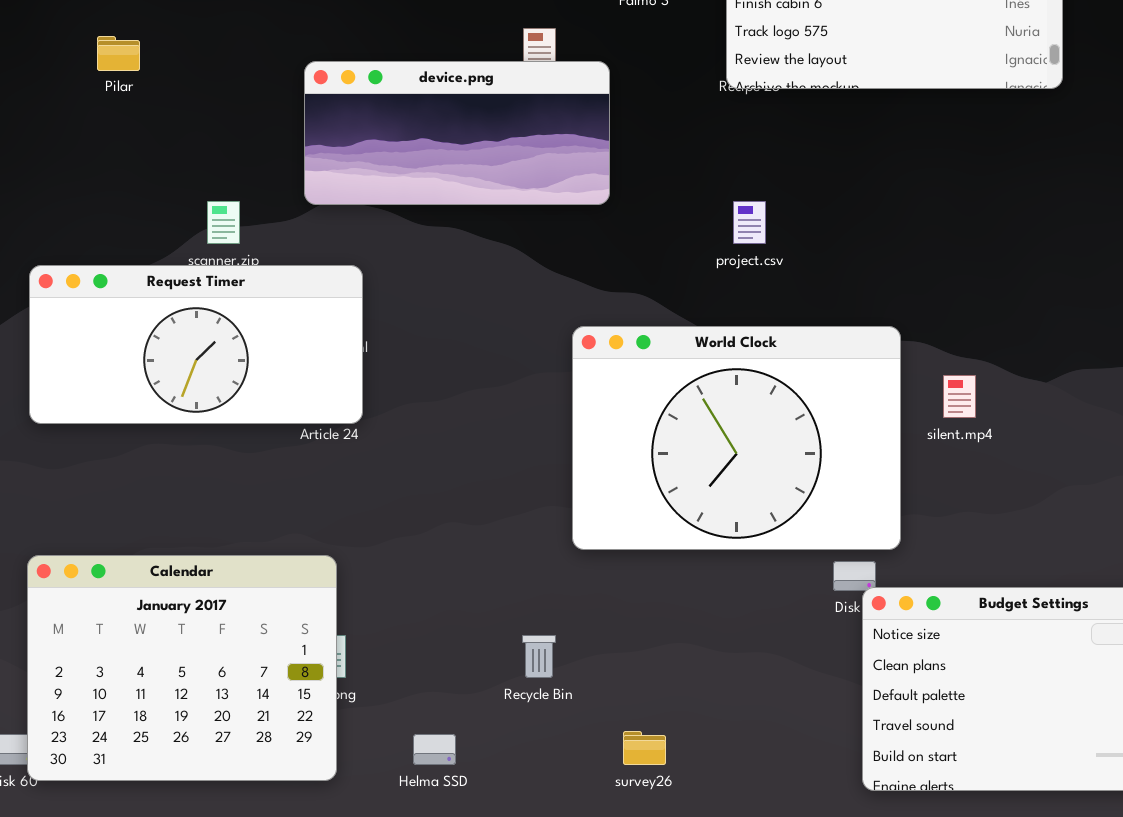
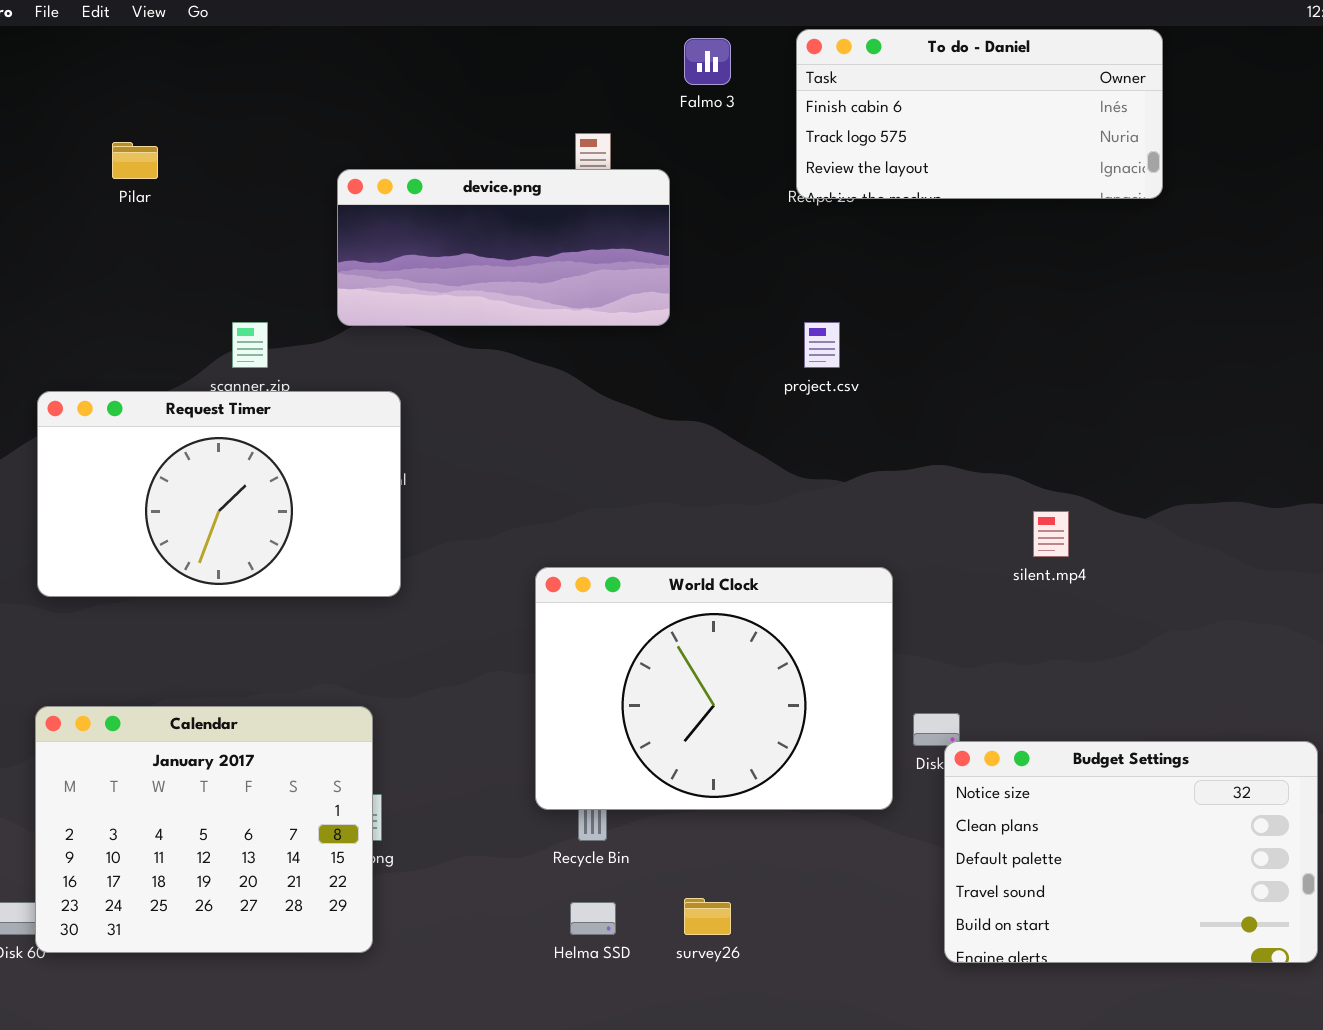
Request Timer: [29,265,363,424] -> [37,391,401,597], resized
World Clock: [572,326,901,550] -> [535,567,893,810], moved
Helma SSD: [413,734,456,765] -> [570,902,616,935], moved

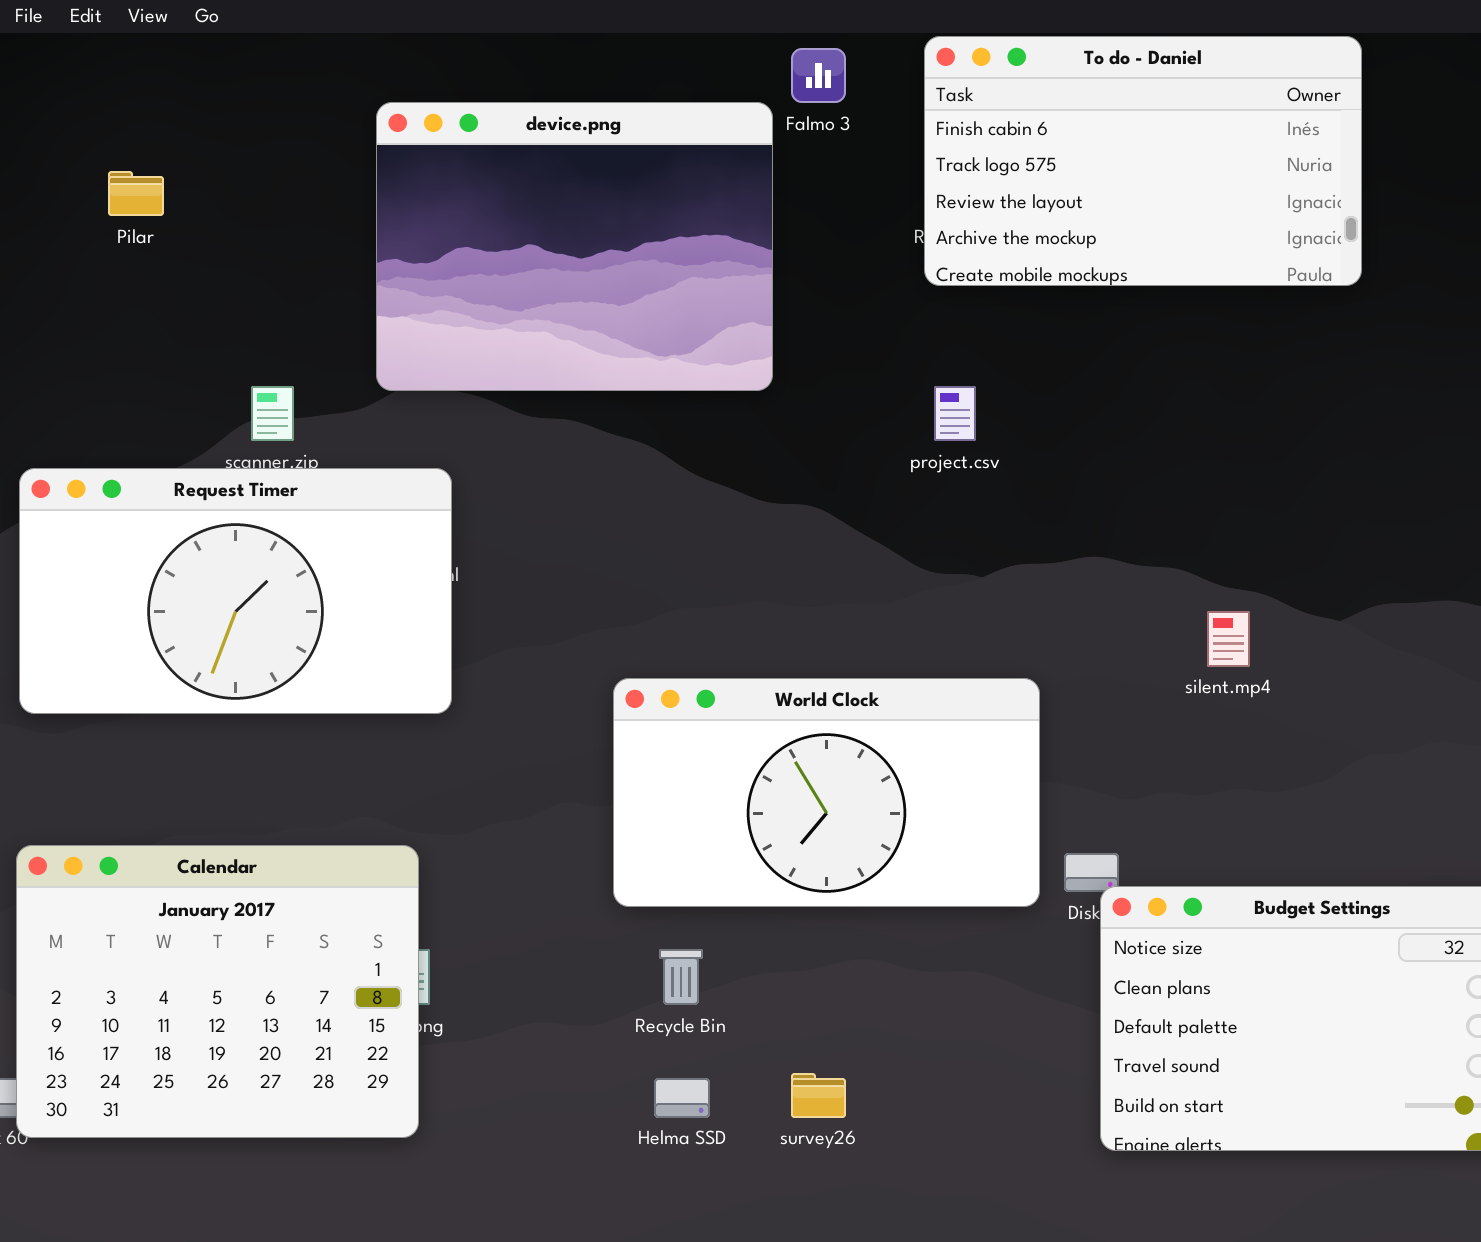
To do - Daniel: [796,29,1163,199] -> [924,36,1362,286], resized
device.png: [337,169,670,326] -> [376,102,773,391], resized
World Clock: [535,567,893,810] -> [613,678,1040,907], resized

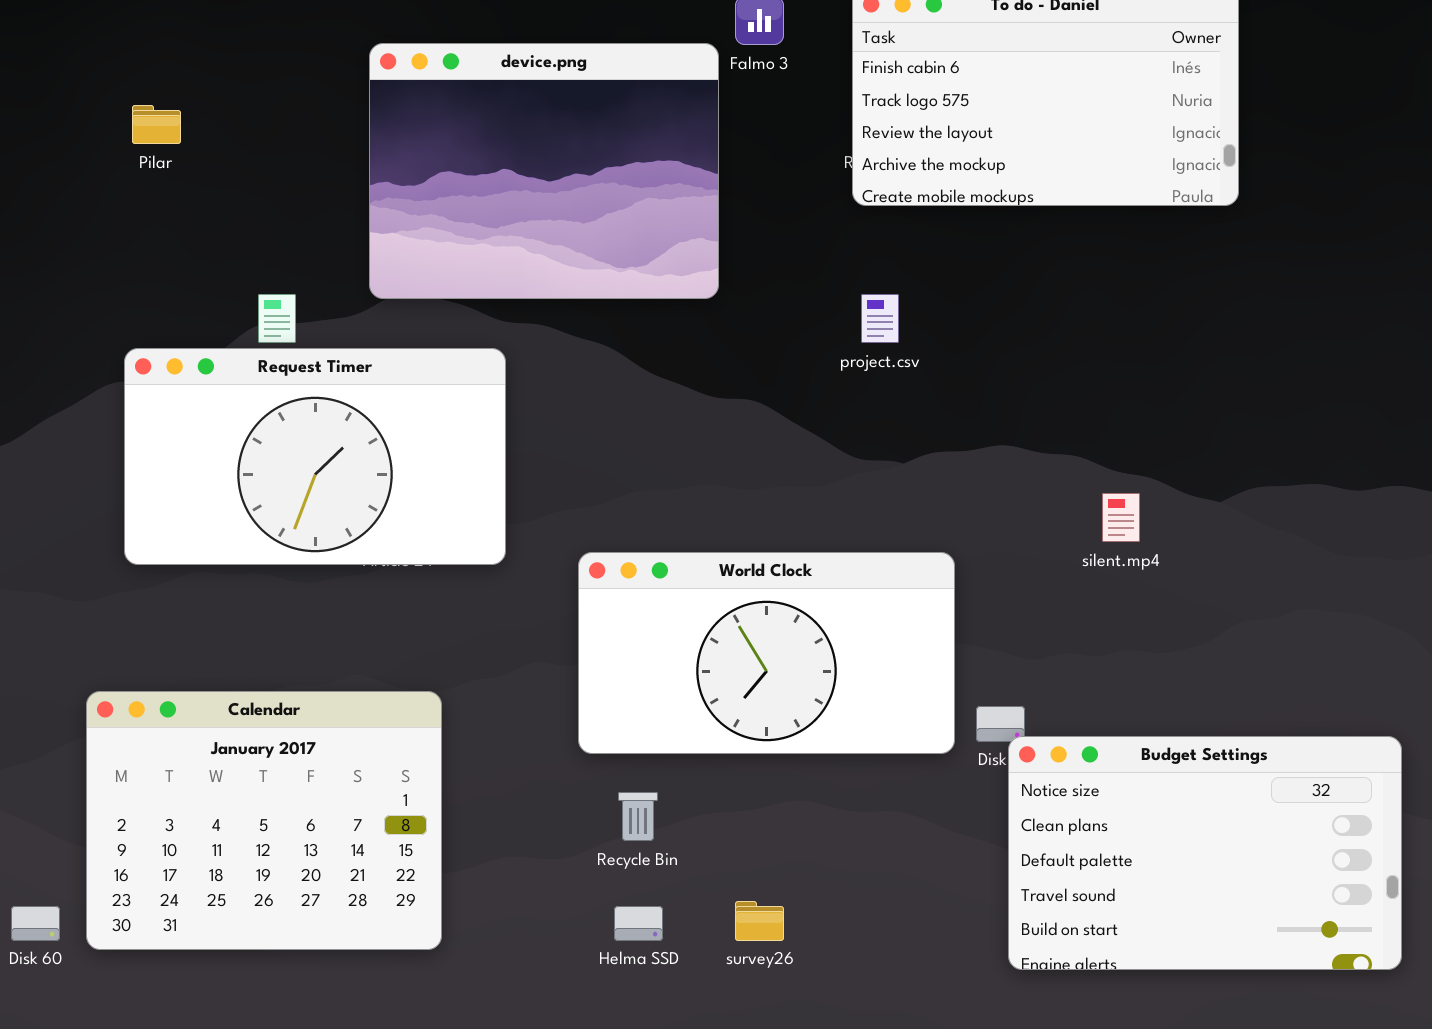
Request Timer: [19,468,452,714] -> [124,348,506,565], moved
Calendar: [16,845,419,1138] -> [86,691,442,950], moved

